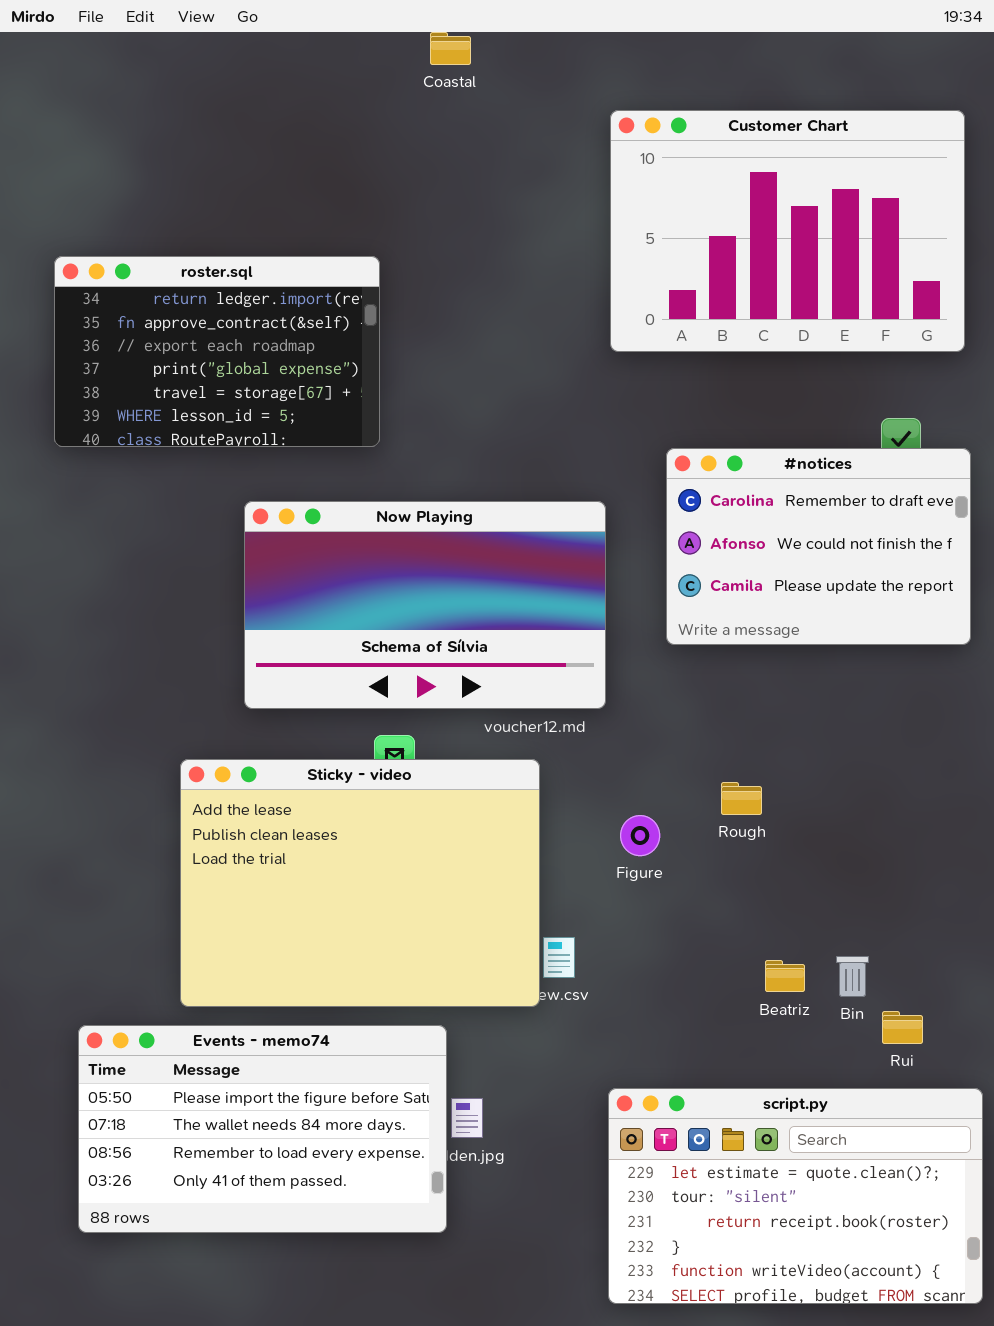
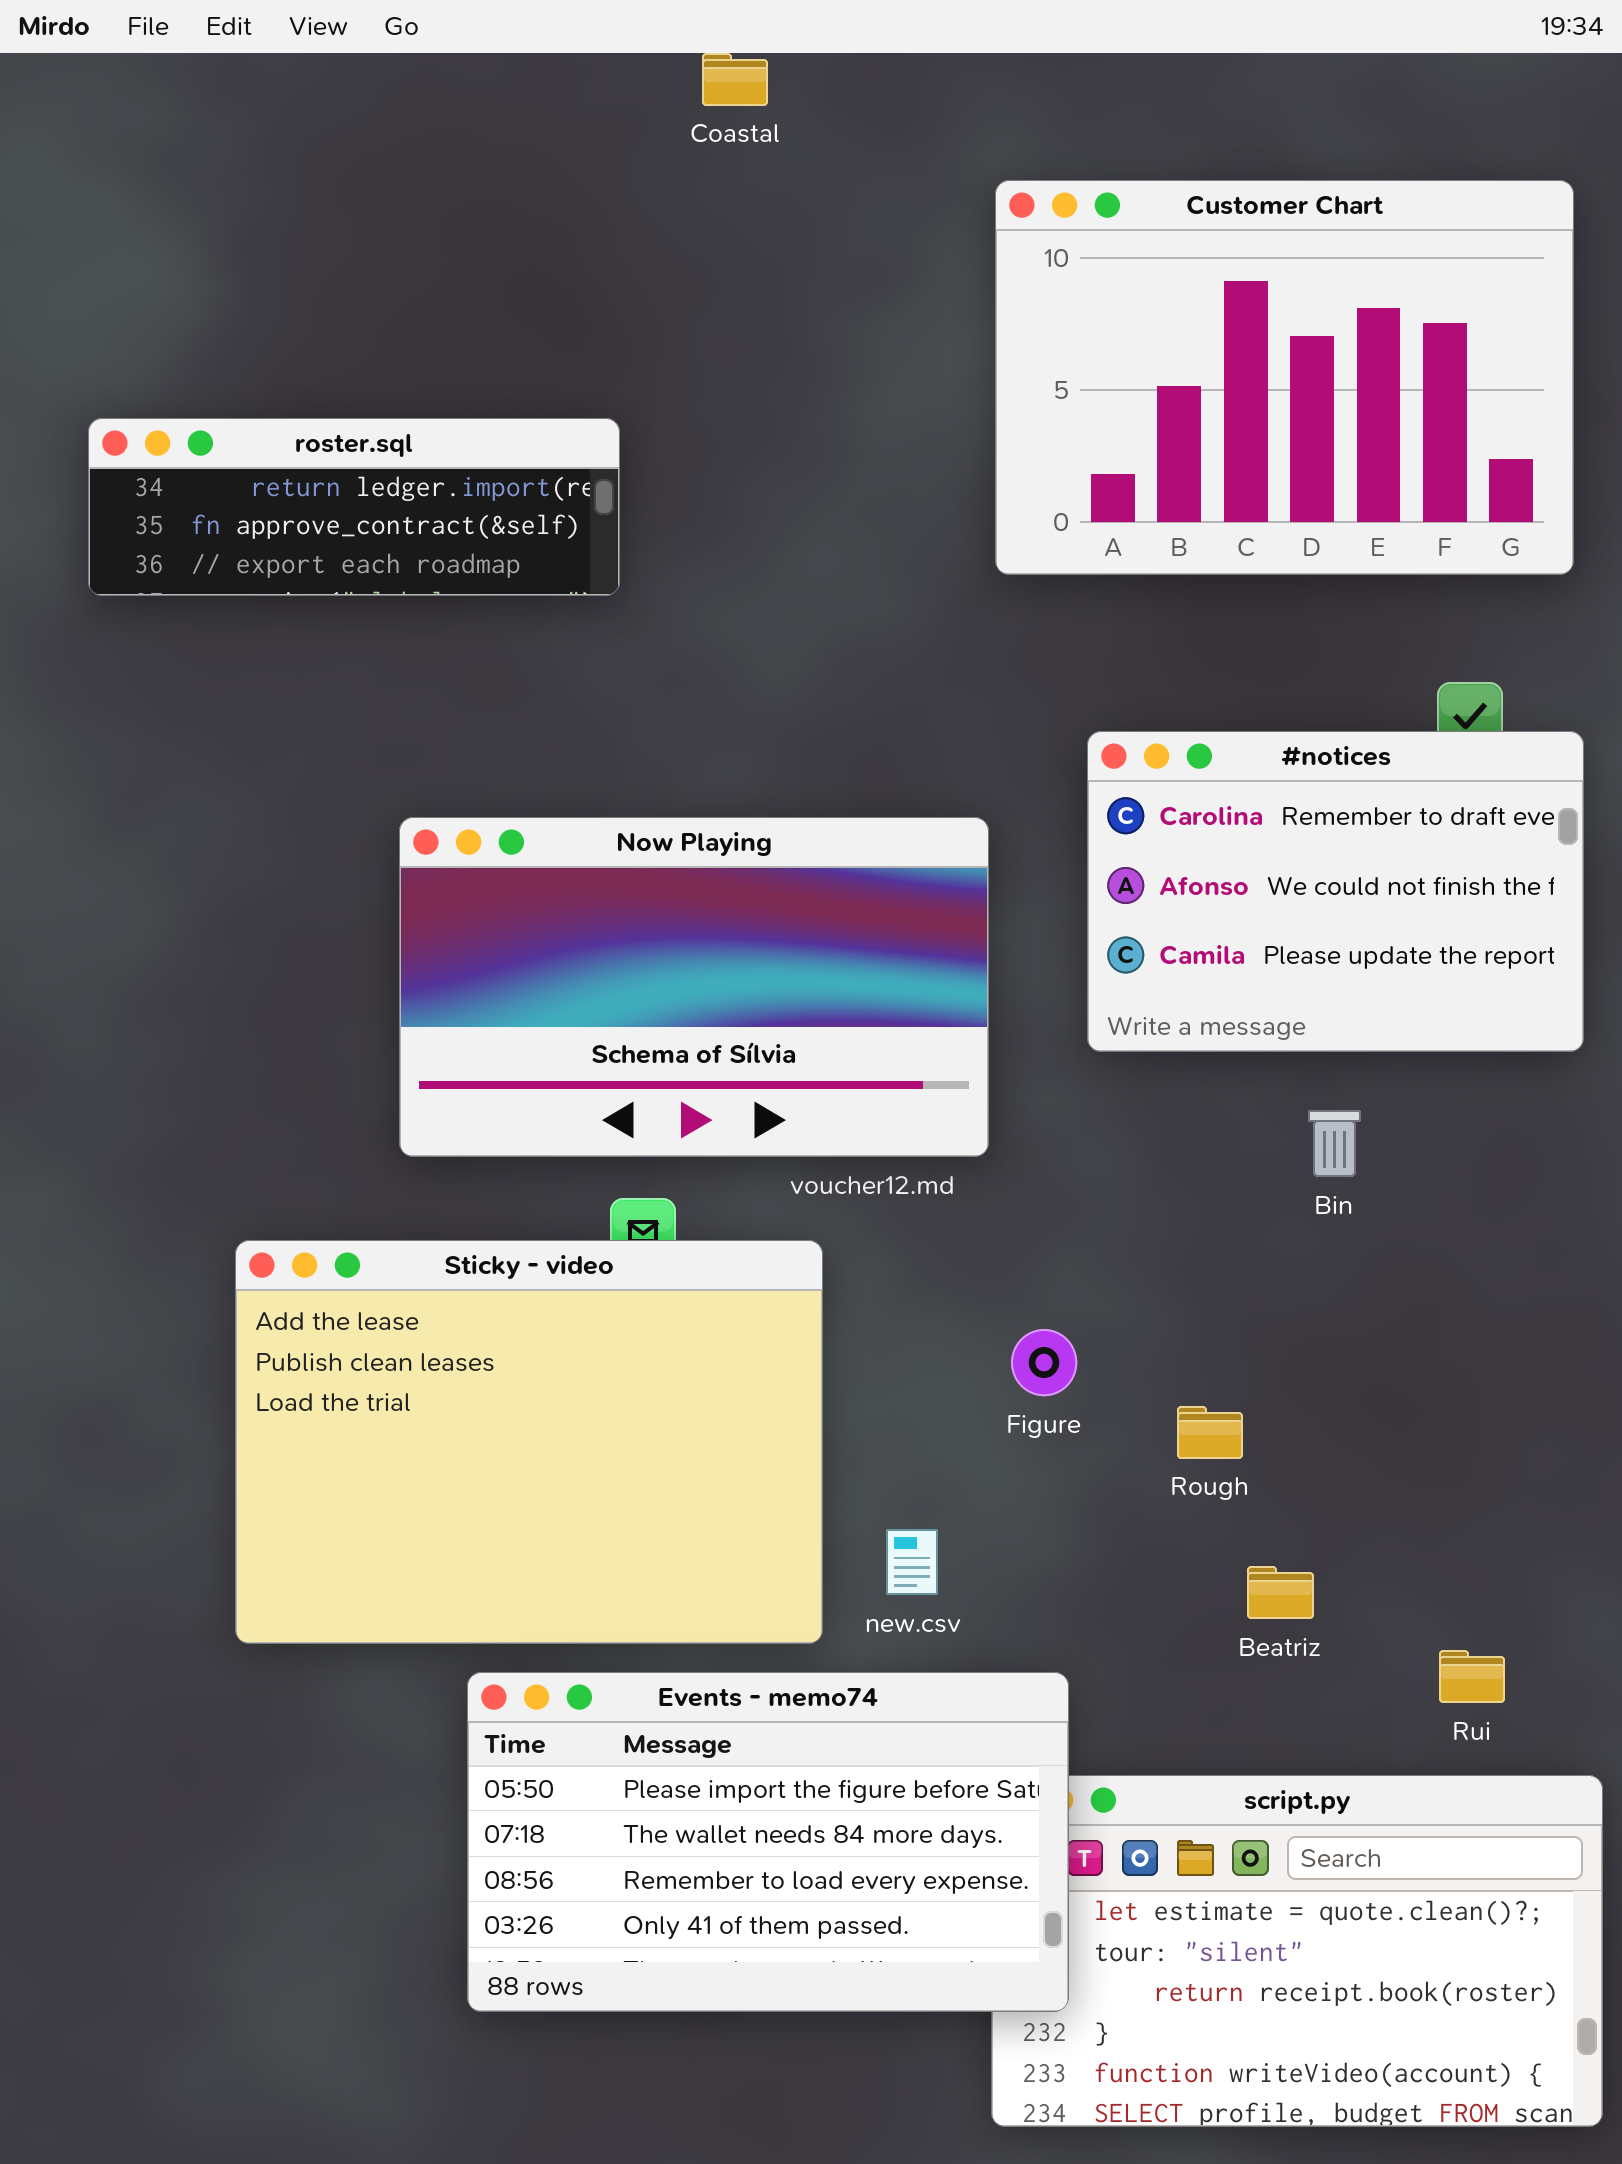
roster.sql: [54,256,380,447] -> [88,418,620,596], resized
Sticky - video: [180,759,540,1007] -> [235,1240,823,1644], moved
Rough: [721,782,762,815] -> [1177,1406,1243,1459], moved
Bin: [836,956,869,997] -> [1308,1110,1361,1177], moved
Events - memo74: [78,1025,447,1233] -> [467,1672,1069,2012], moved

